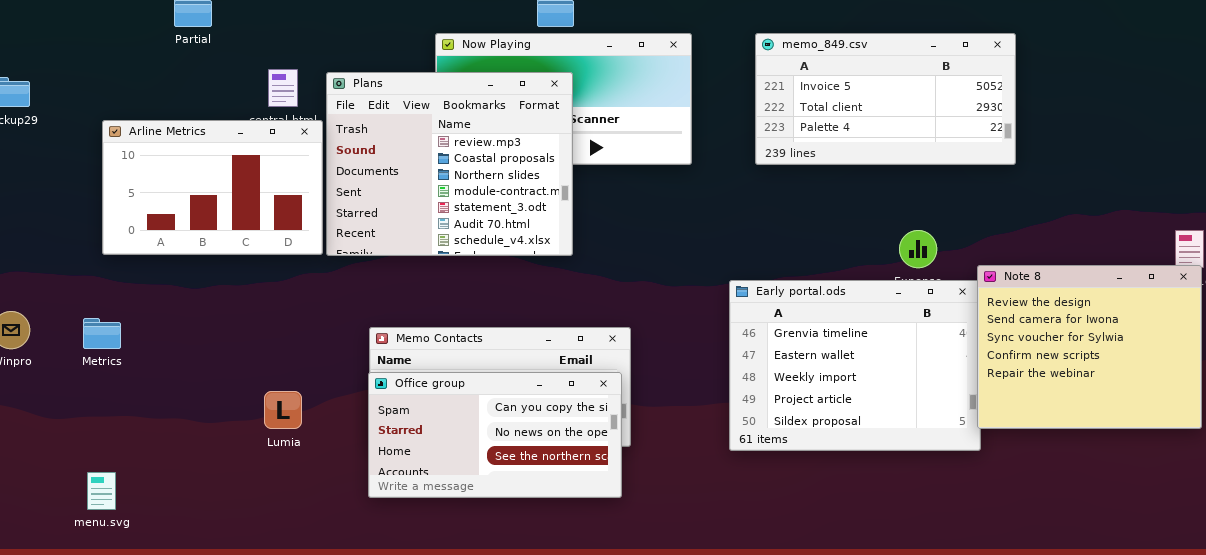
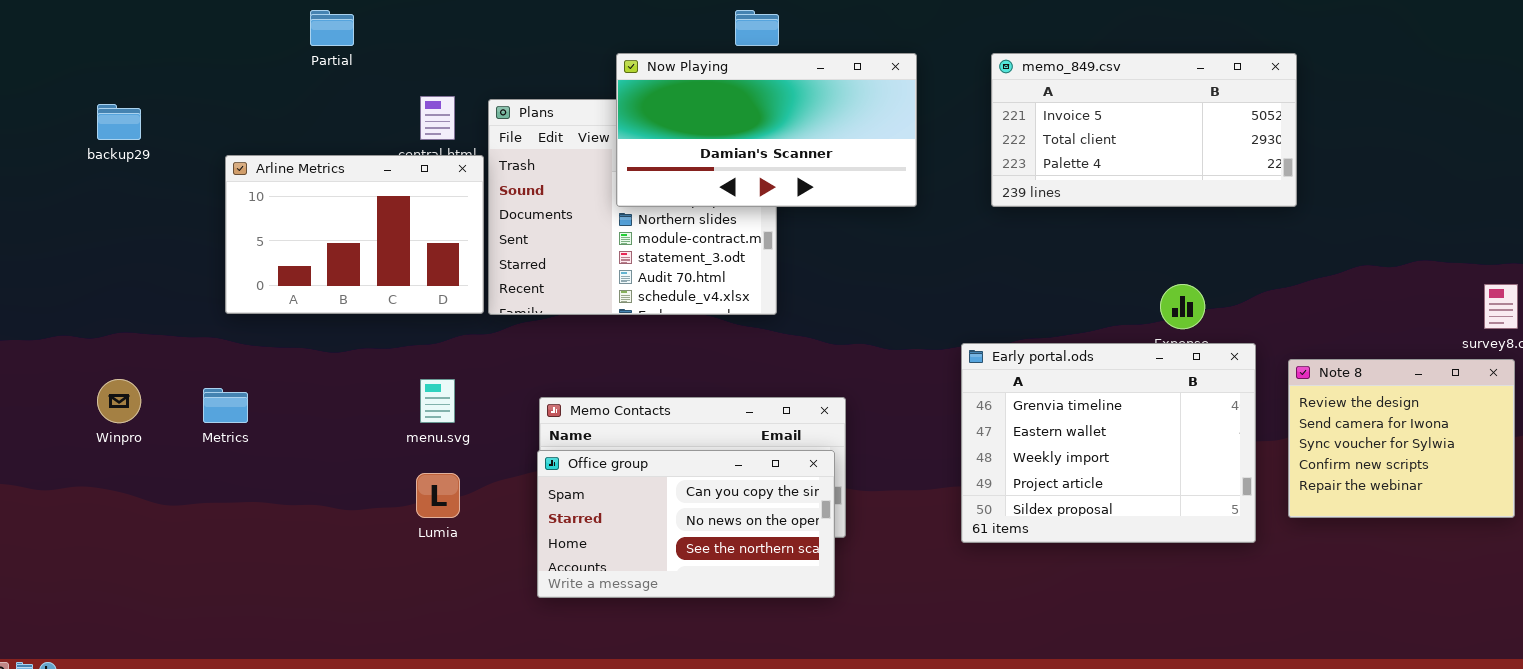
Now Playing: [435,33,692,165] -> [616,53,917,207], raised
Note 8: [977,265,1202,429] -> [1288,359,1515,518], resized
menu.svg: [87,472,116,510] -> [420,379,455,423], moved

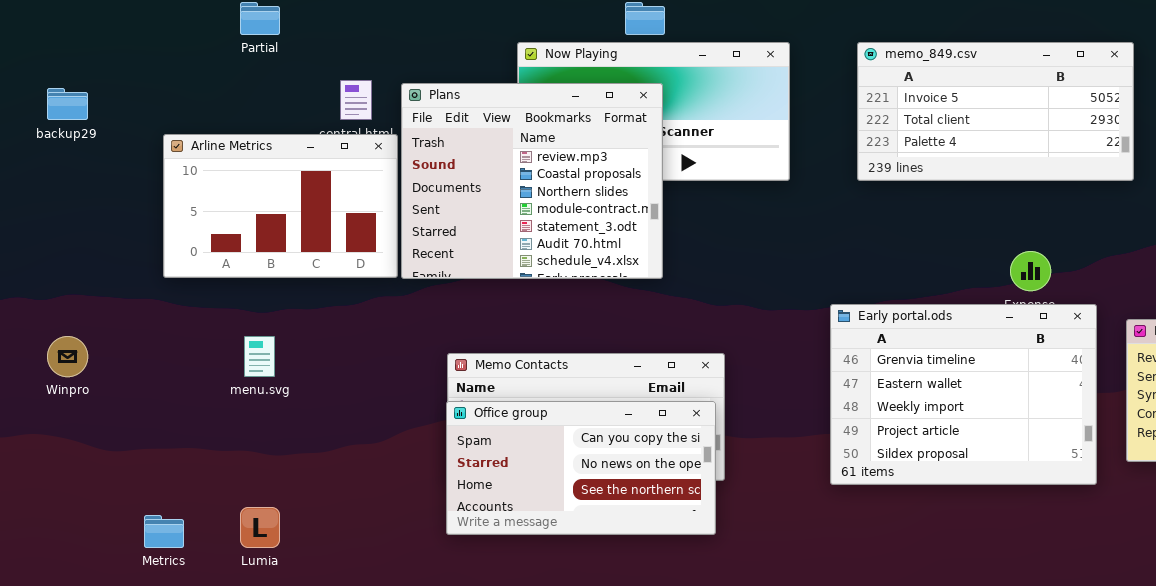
Plans: [488,99,777,315] -> [401,83,663,279], raised
menu.svg: [420,379,455,423] -> [244,336,275,377], moved
Metrics: [203,388,248,423] -> [144,515,184,548], moved
Lumia: [416,473,460,518] -> [240,507,280,548], moved

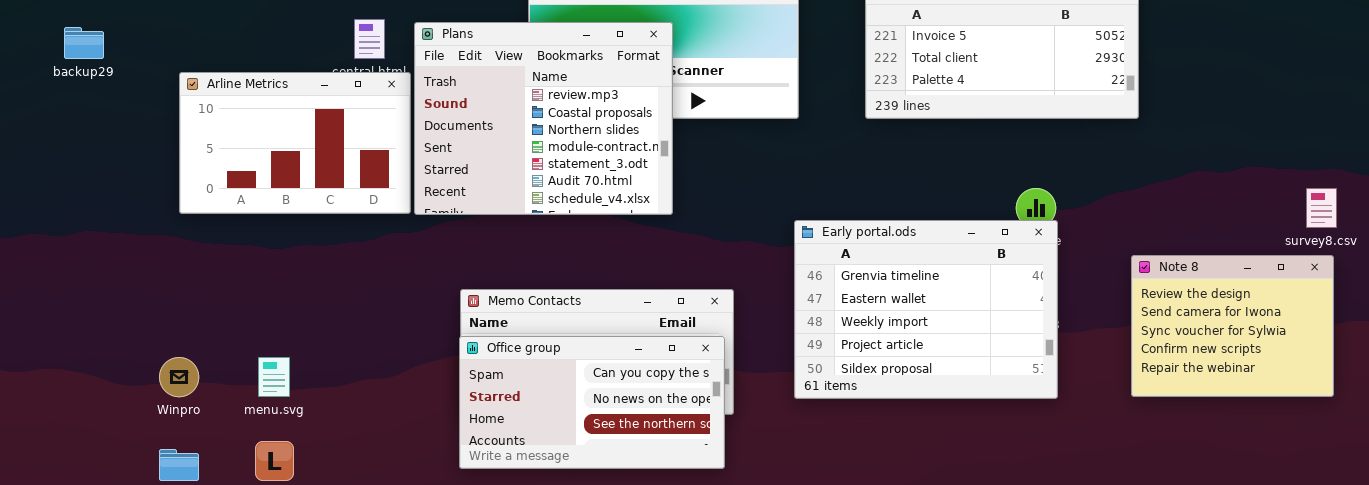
Early portal.ods: [830,304,1097,485] -> [794,220,1058,399], moved
Winpro: [47,336,88,377] -> [159,357,199,397], moved
menu.svg: [244,336,275,377] -> [258,357,290,397], moved

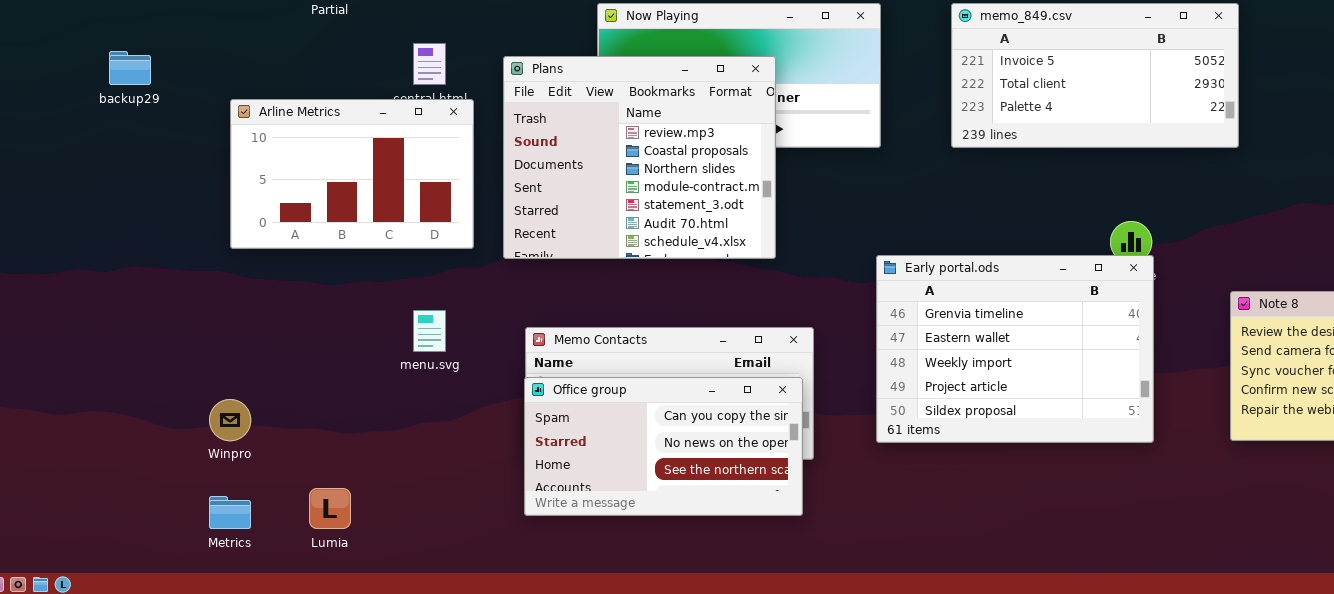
Plans: [414,22,673,215] -> [503,56,776,259], moved
menu.svg: [258,357,290,397] -> [413,310,446,352], moved

